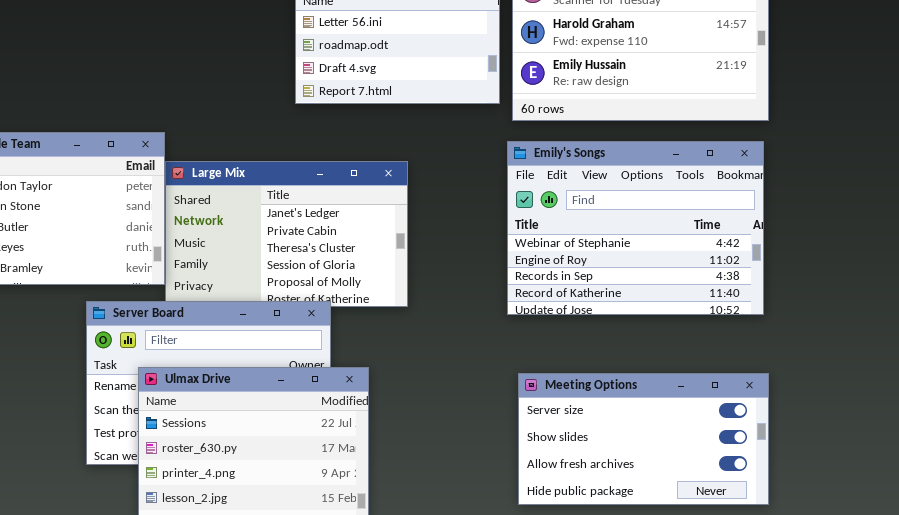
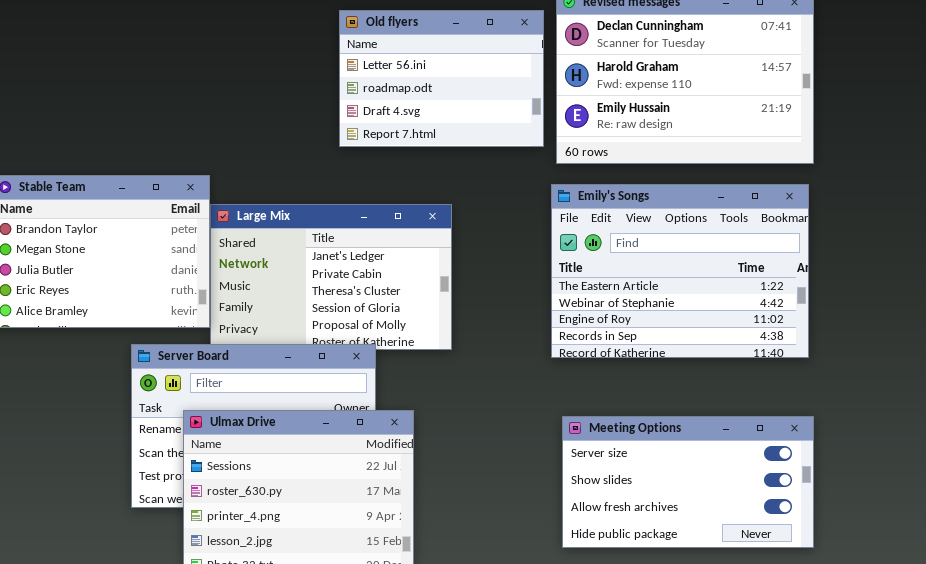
Emily's Songs: [507,141,764,315] -> [551,184,809,358], scrolled up 1 row

